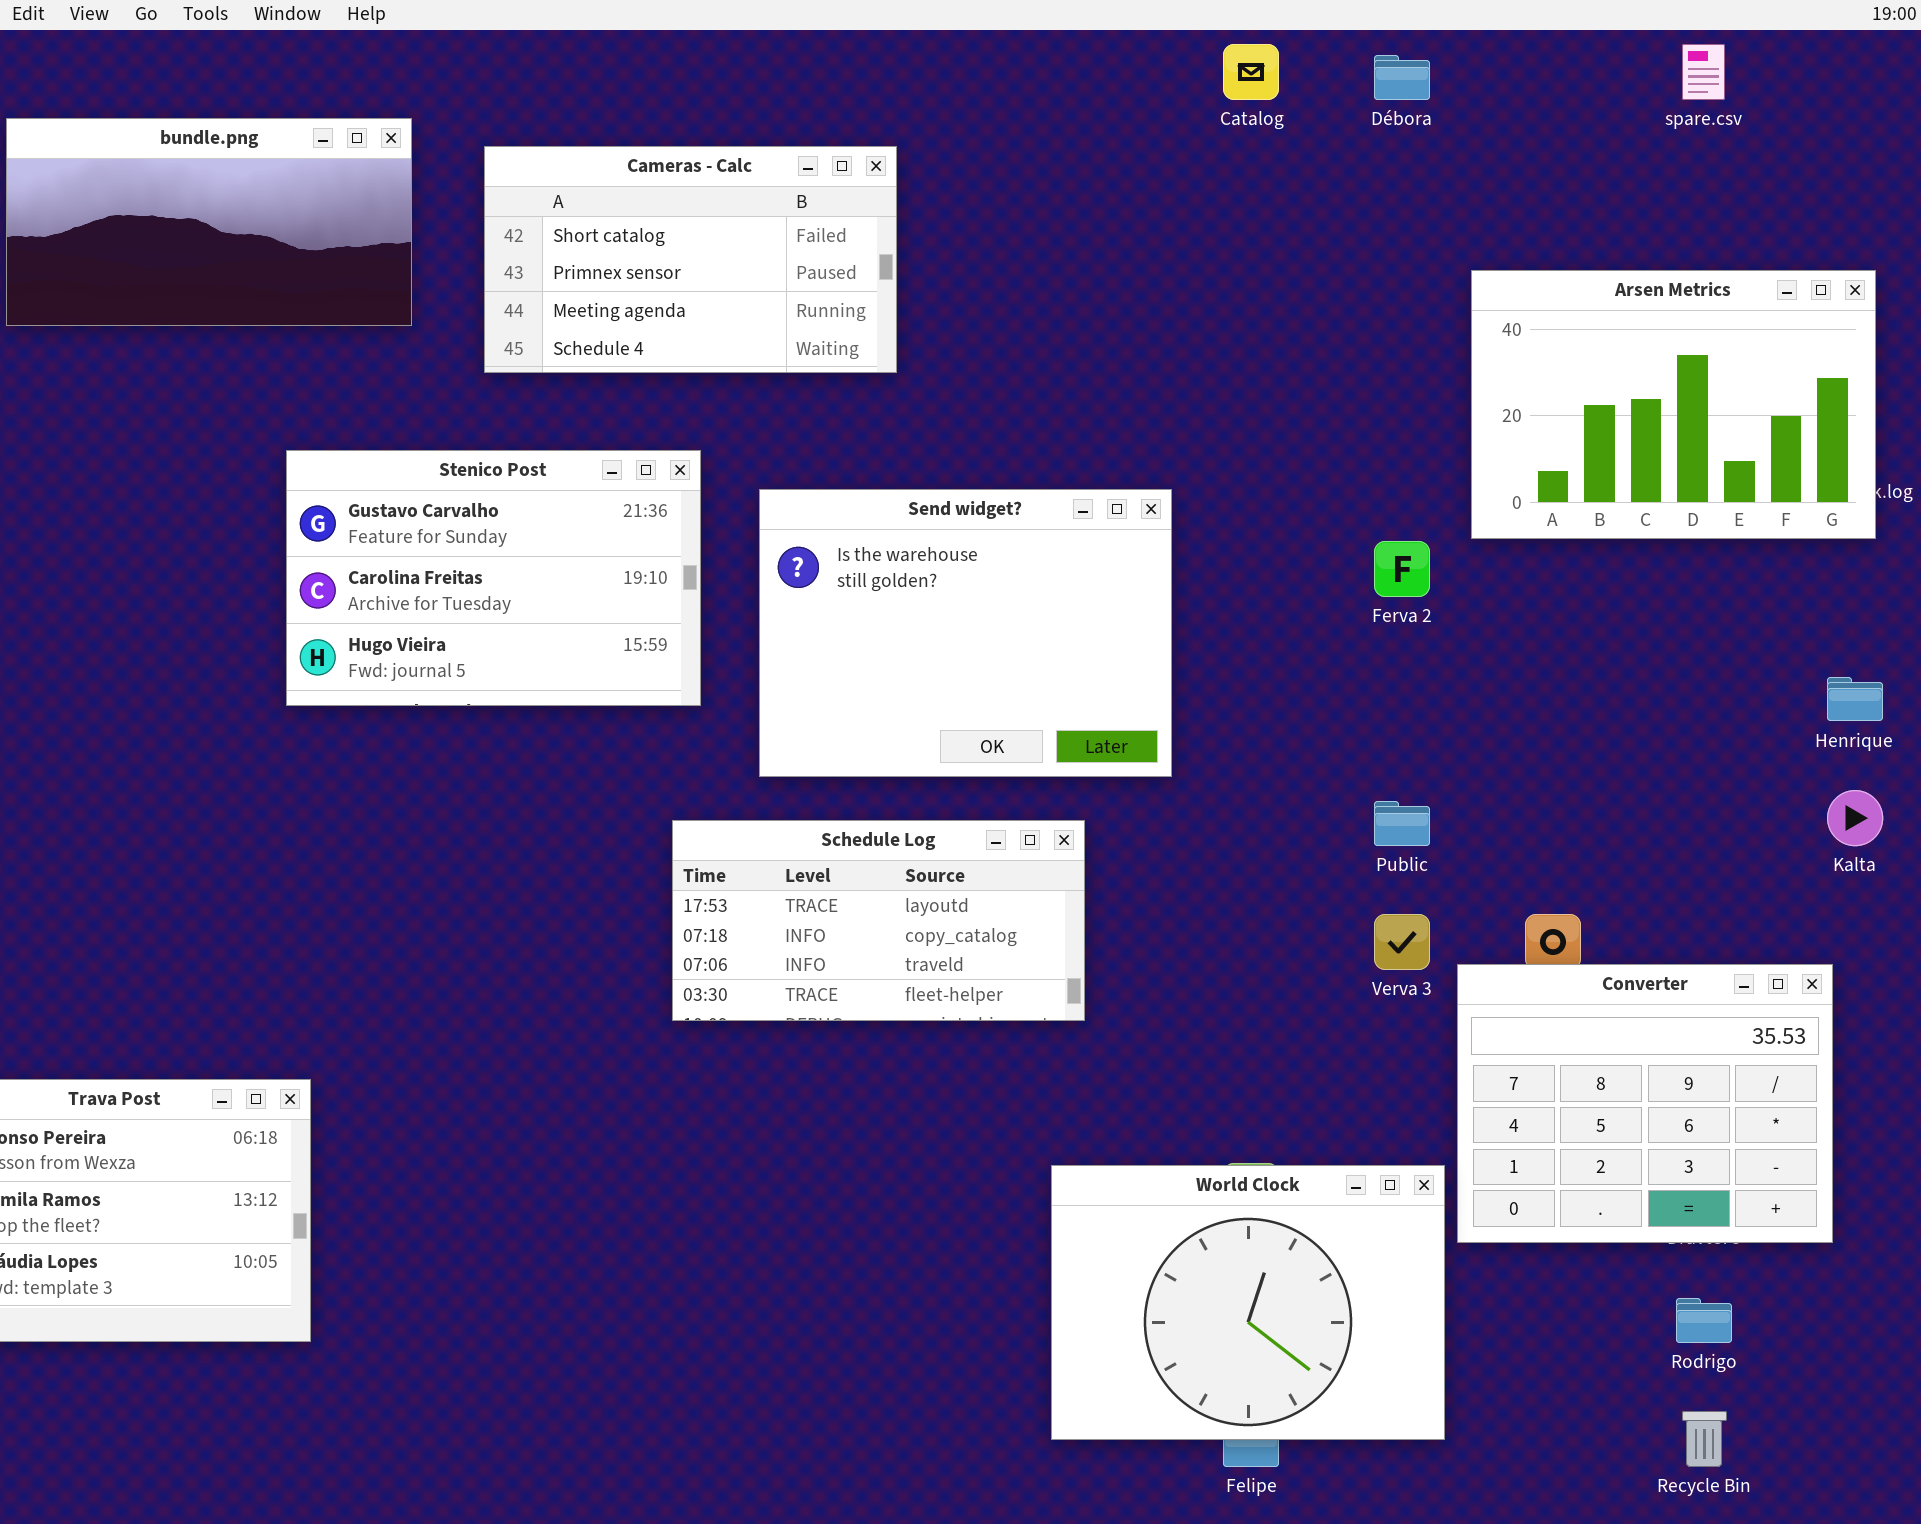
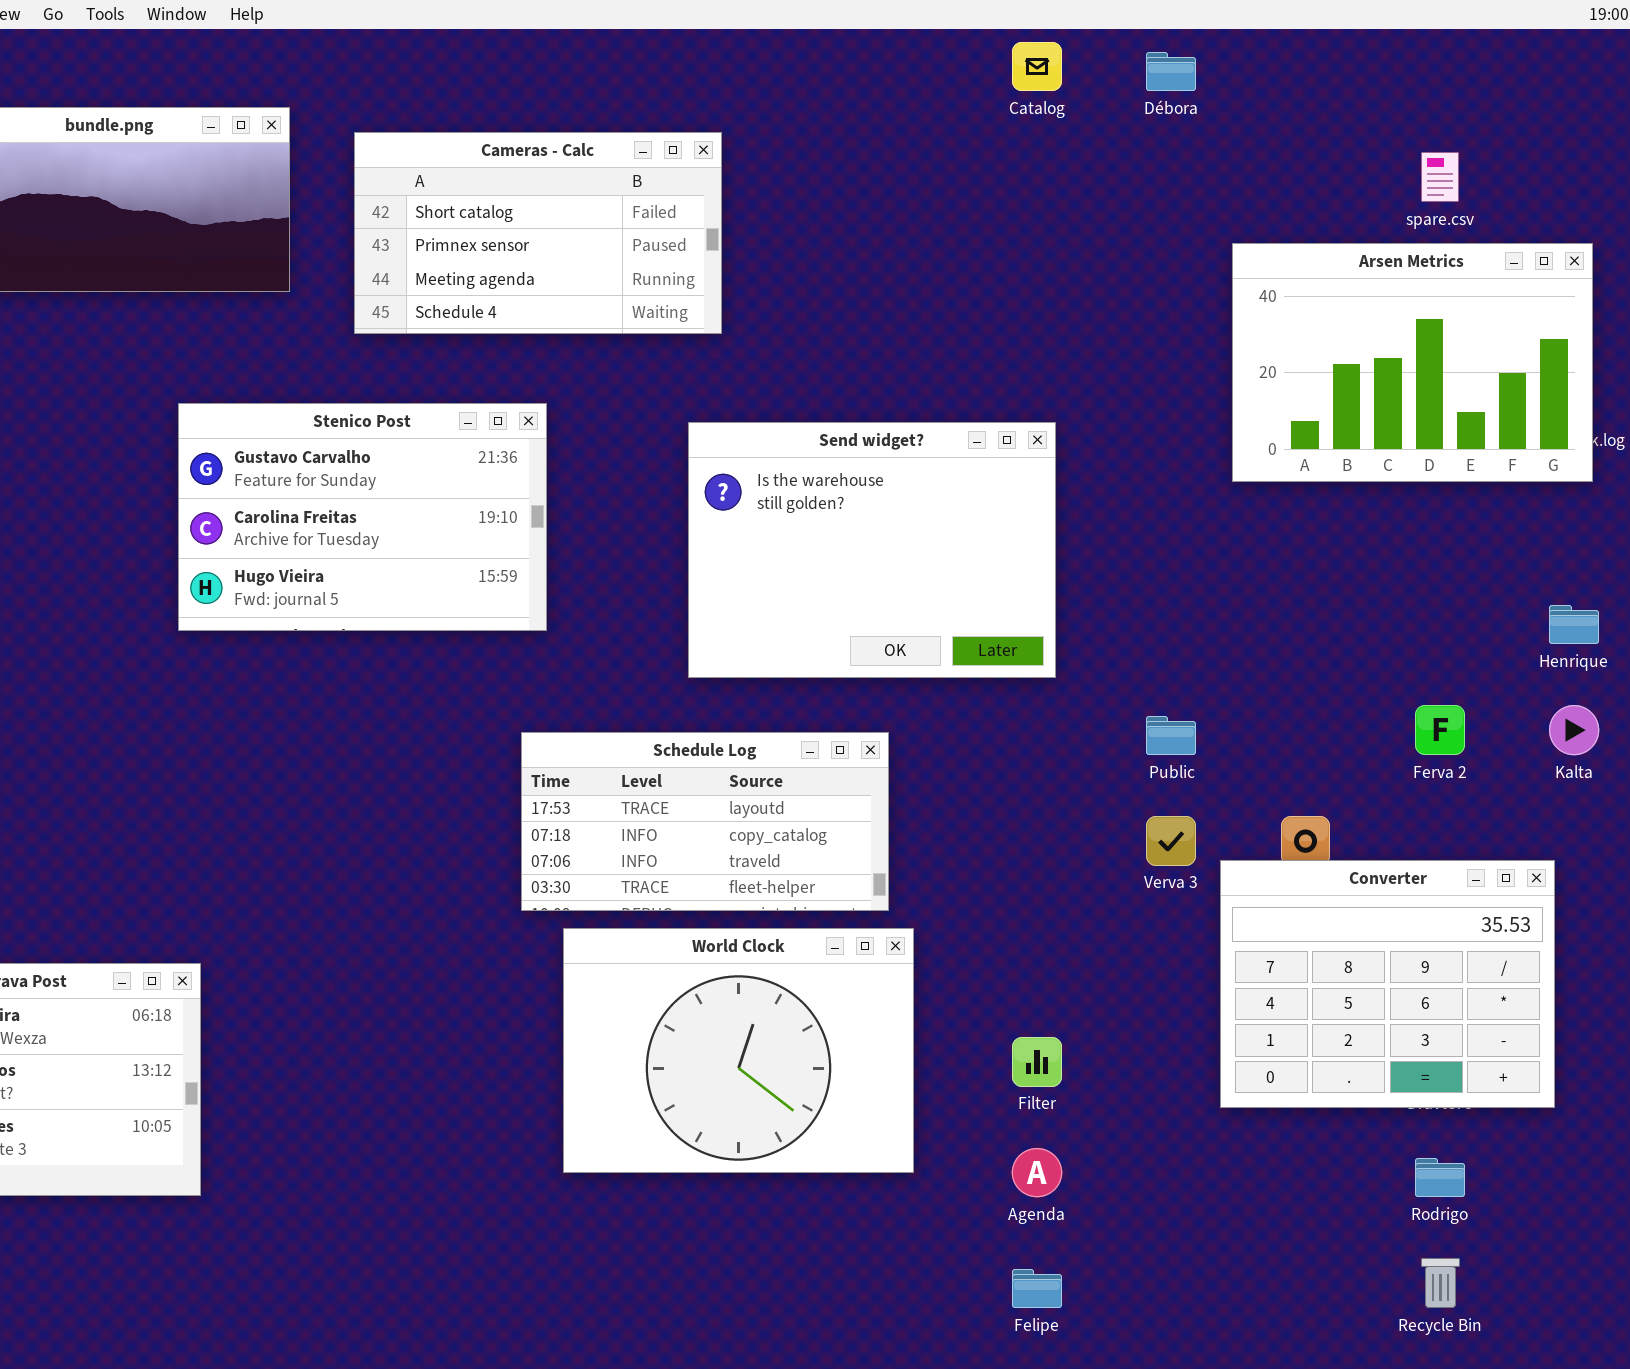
spare.csv: [1682,44,1725,100] -> [1421,152,1459,202], moved
Send widget?: [759,489,1172,777] -> [688,422,1056,678], moved
Ferva 2: [1374,541,1430,597] -> [1415,705,1465,755], moved
World Clock: [1051,1165,1445,1440] -> [563,928,914,1173], moved

